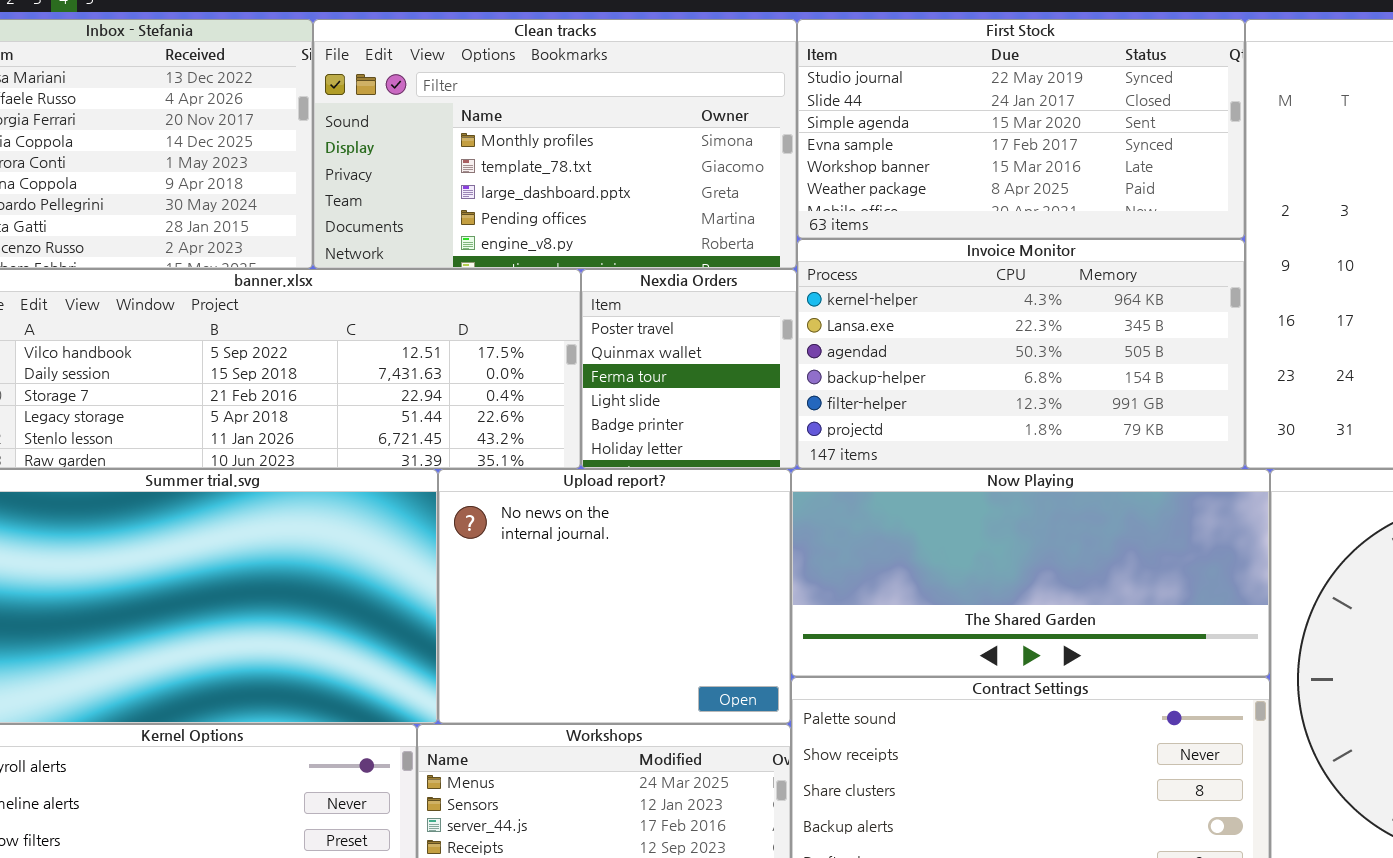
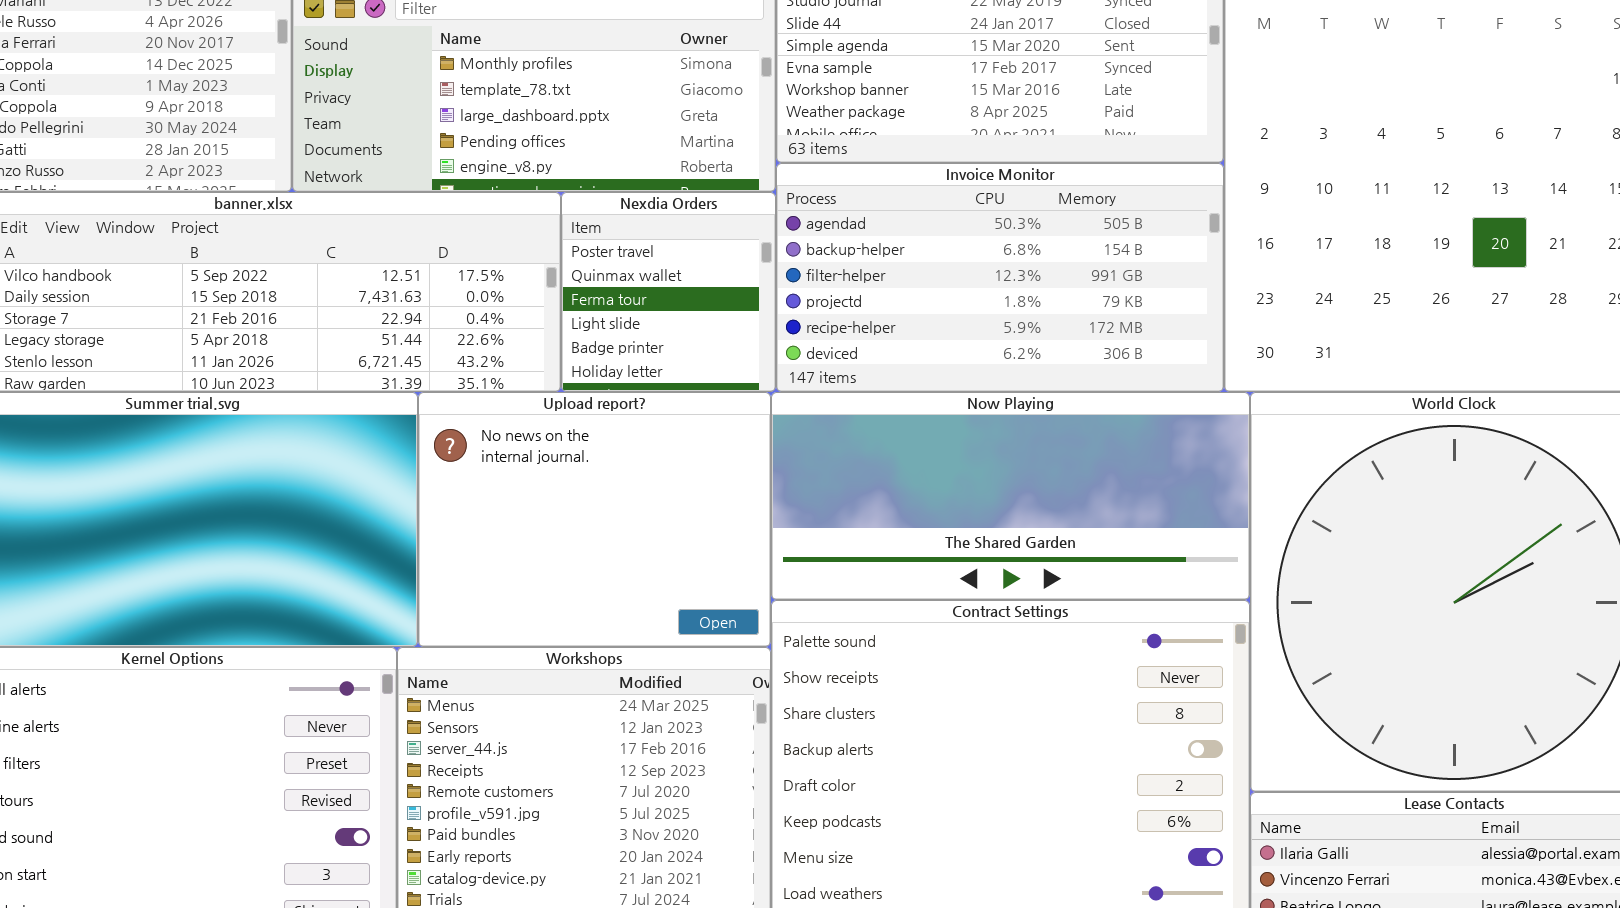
Invoice Monitor: [797,239,1245,469] -> [776,163,1224,392], scrolled down 2 rows

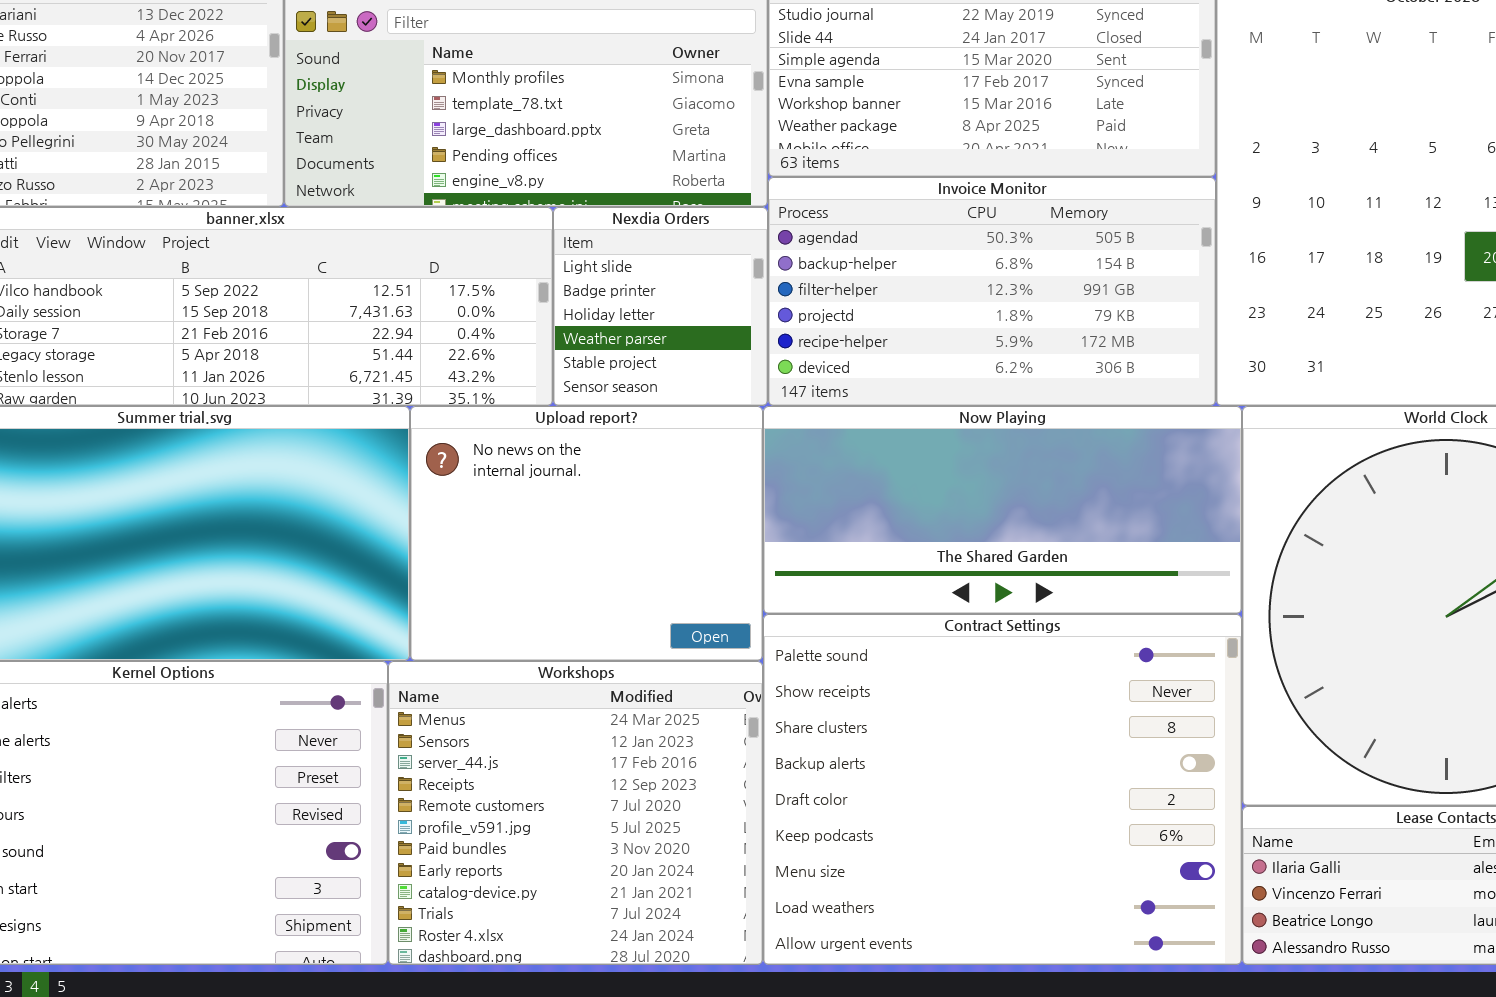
Nexdia Orders: [561,192,776,392] -> [553,207,768,406], scrolled down 3 rows

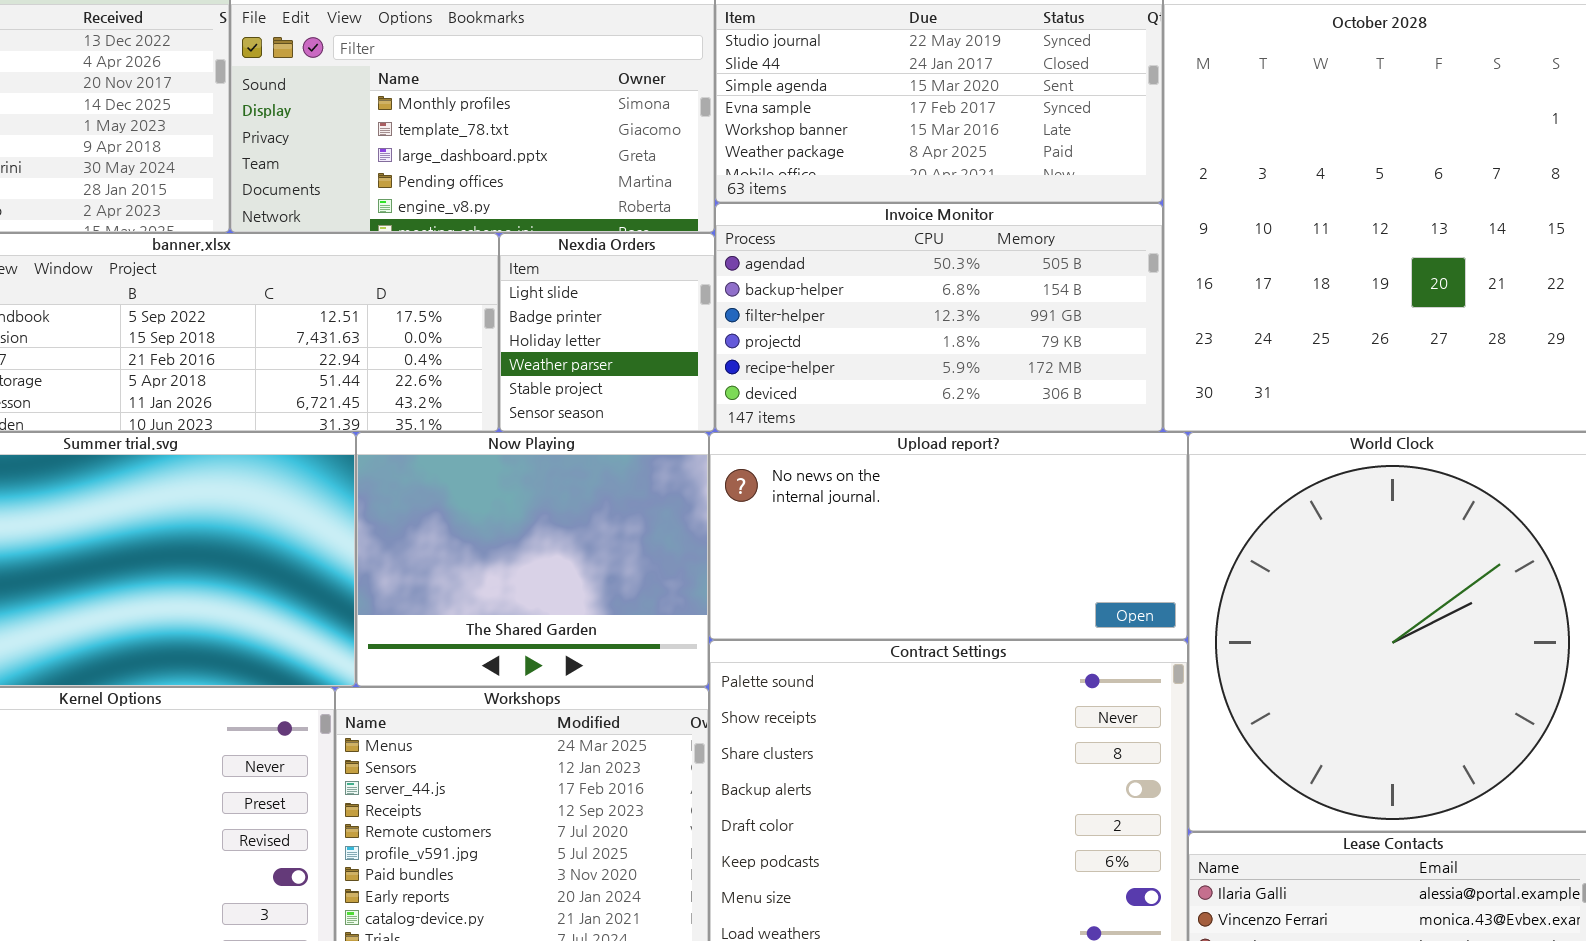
Upload report?: [410,406,763,661] -> [709,432,1188,640], moved, resized
Now Playing: [763,406,1242,614] -> [356,432,709,687], moved, resized

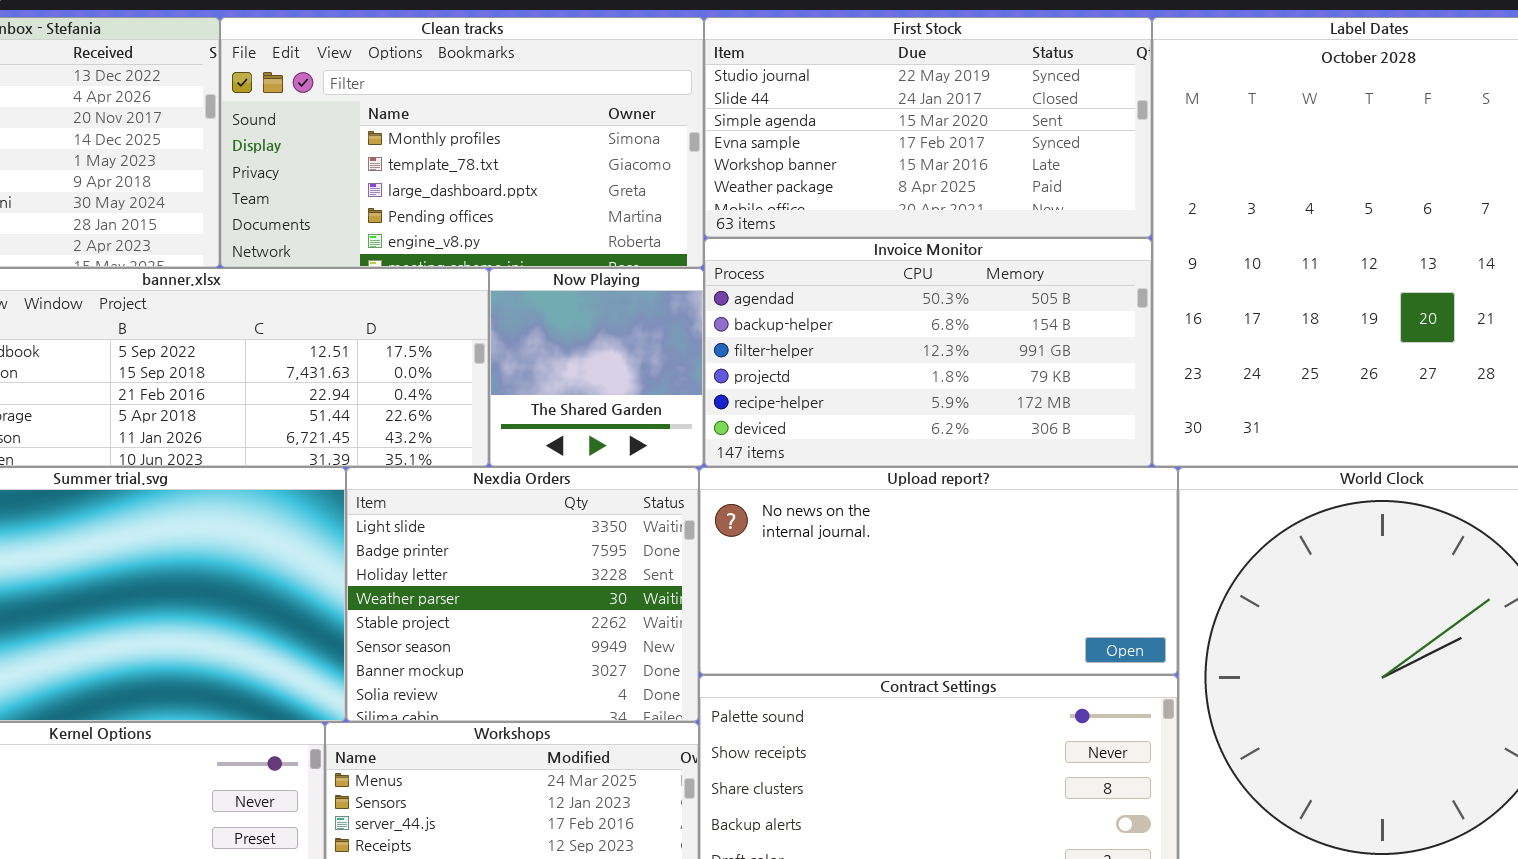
Nexdia Orders: [499,233,715,432] -> [346,467,699,722], moved, resized
Now Playing: [356,432,709,687] -> [489,268,704,467], moved, resized

